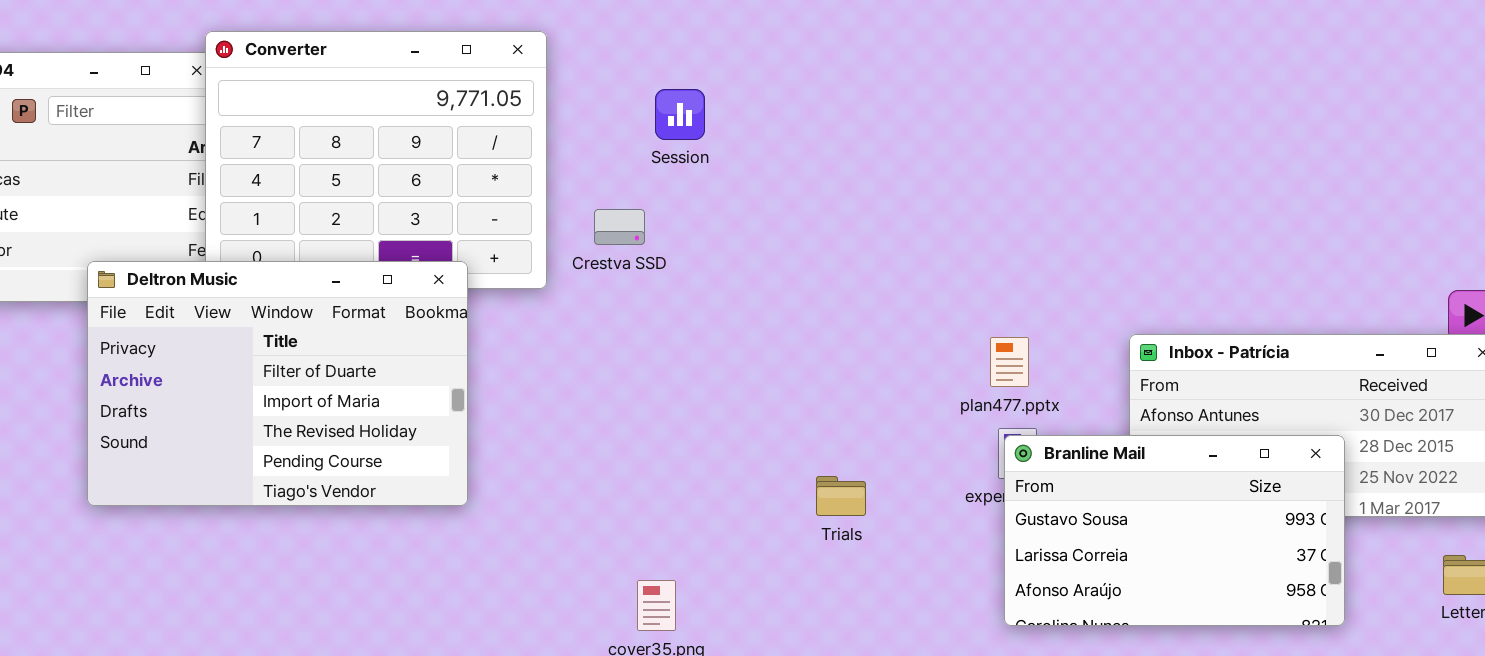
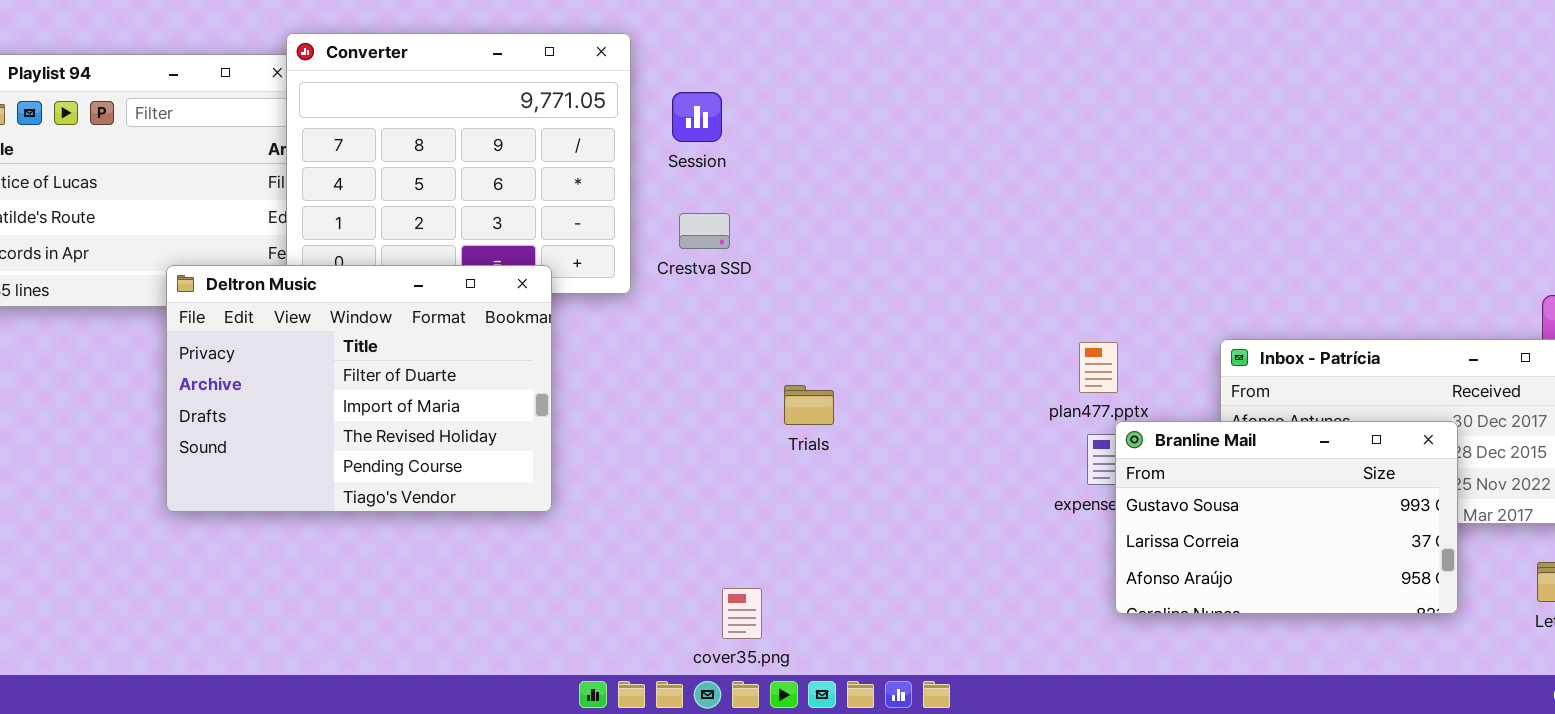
Session: [655,89,705,140] -> [672,92,722,142], moved
Branline Mail: [1004,435,1345,626] -> [1115,421,1458,614], moved
Trials: [816,476,866,516] -> [784,385,834,425], moved

